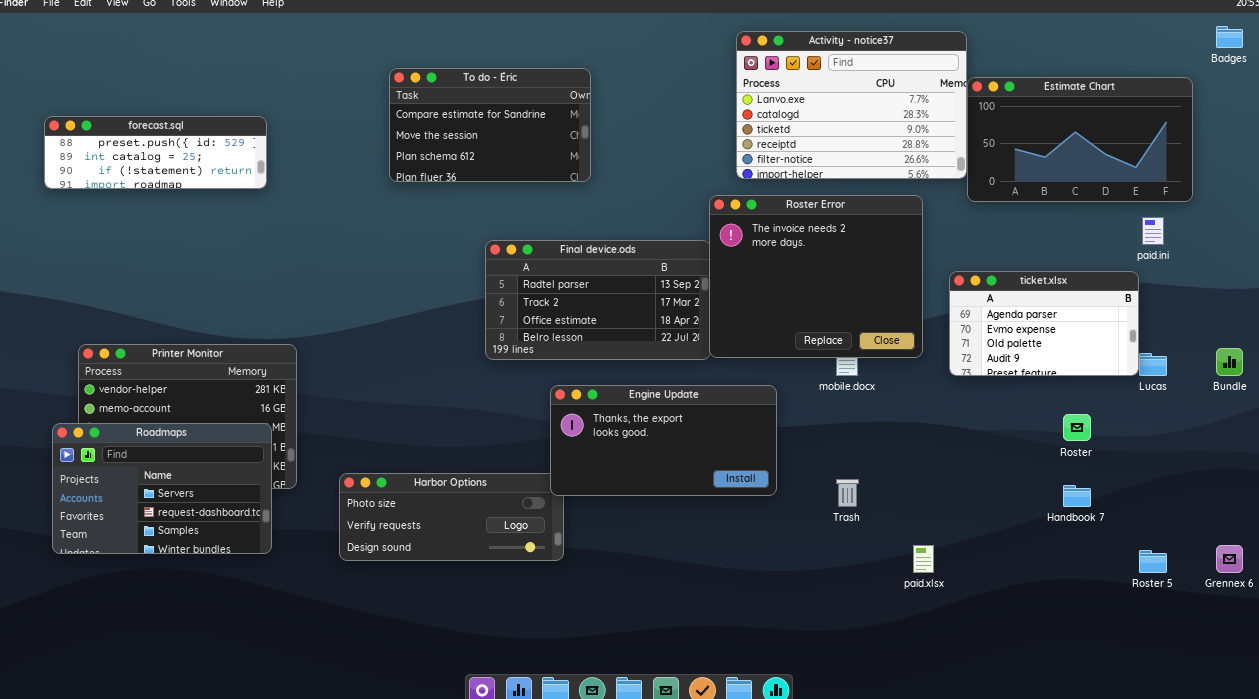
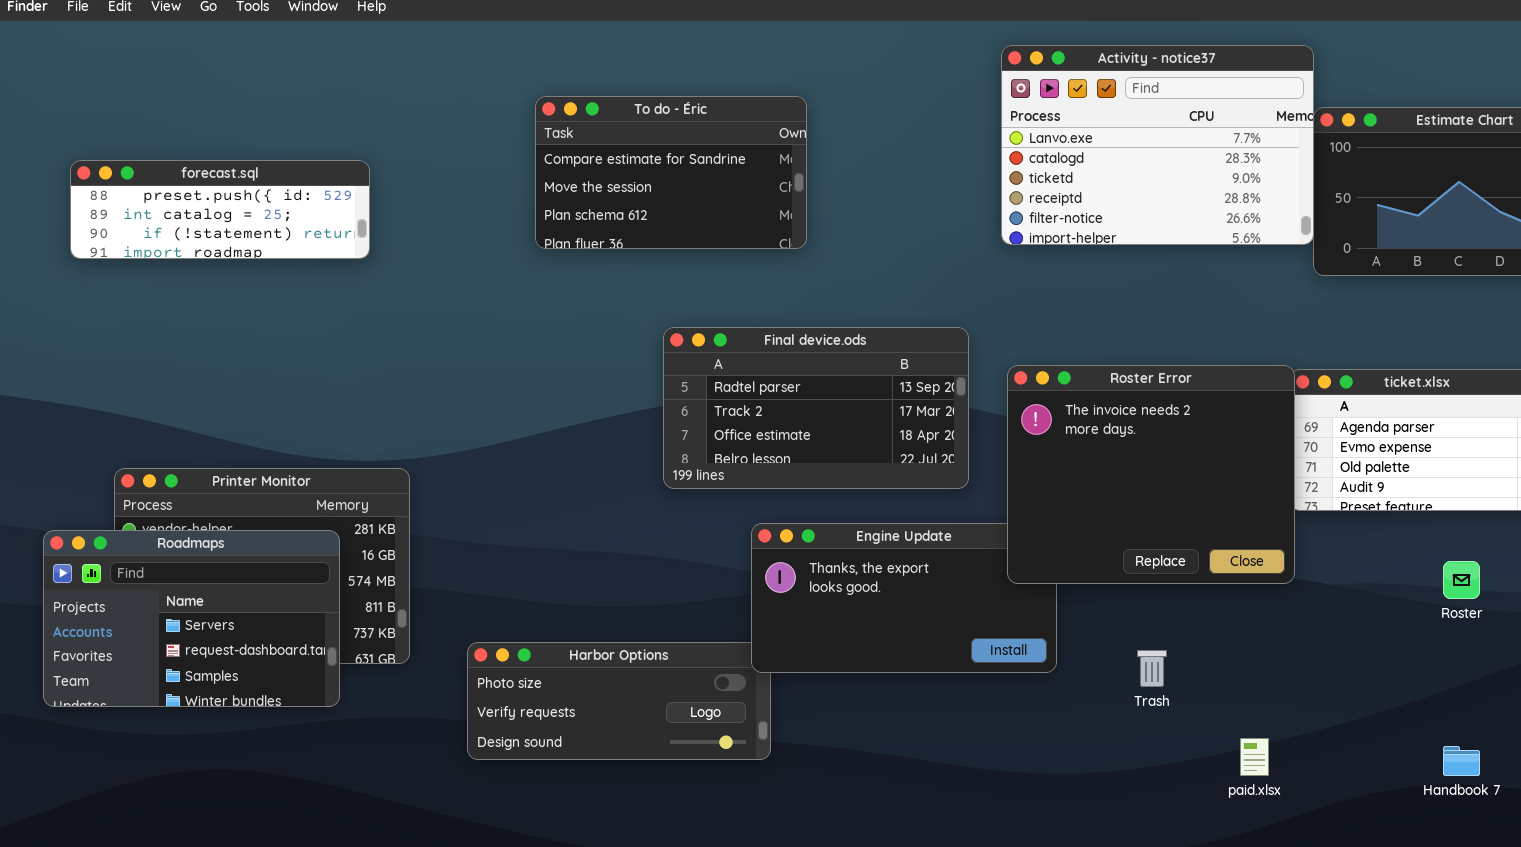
Roster Error: [709,195,923,358] -> [1007,365,1295,584], moved
Roadmaps: [52,423,272,554] -> [43,530,340,707], moved
Handbook 7: [1063,485,1091,507] -> [1443,746,1480,776], moved

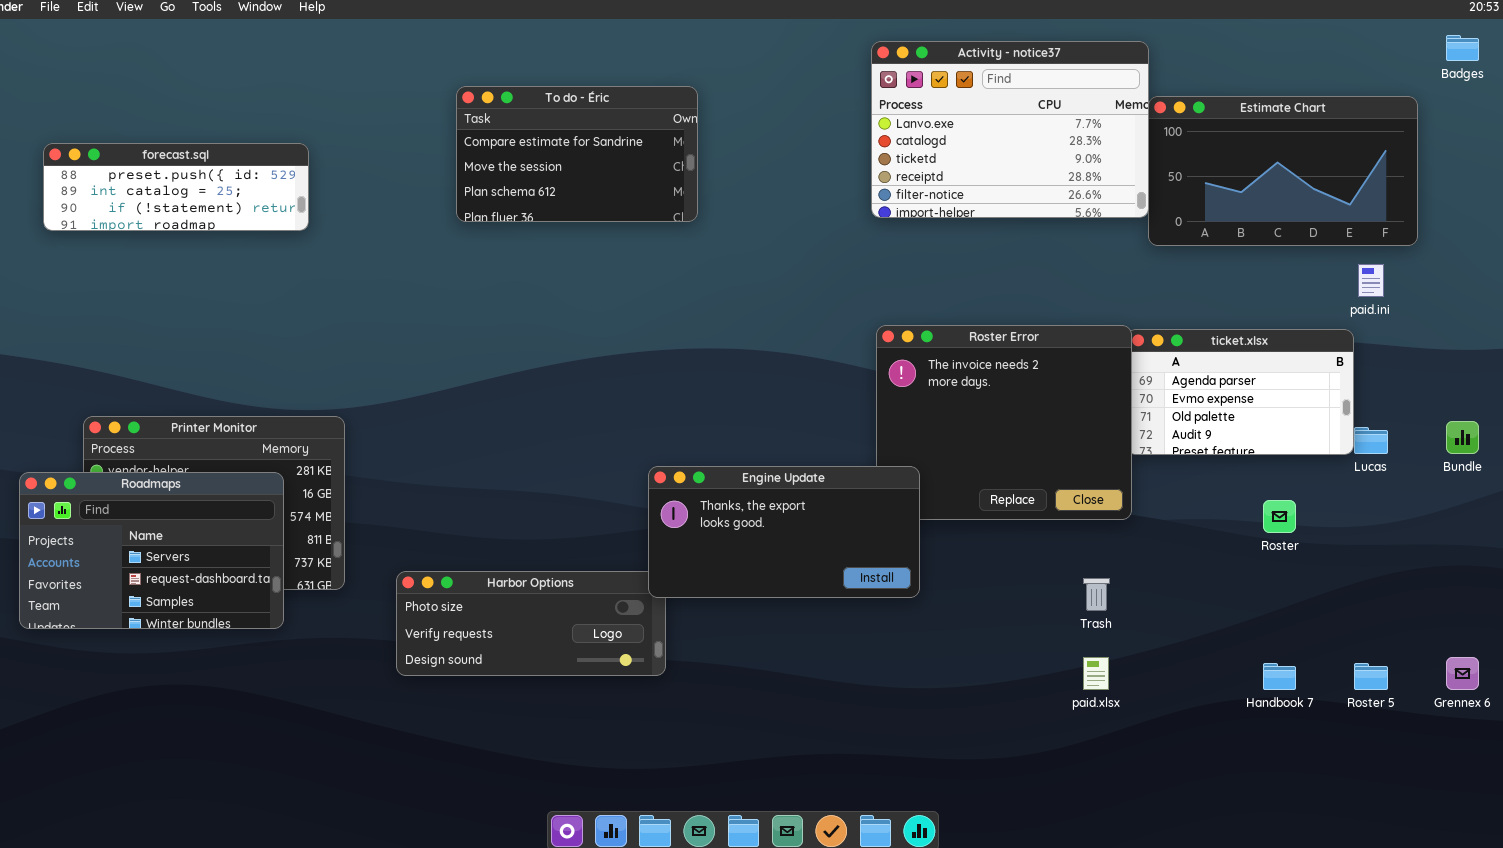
Final device.ods: [663,327,969,489] -> none, closed
Engine Update: [751,523,1057,673] -> [648,466,920,598], raised
Trash: [1137,650,1167,687] -> [1083,578,1110,611], moved

